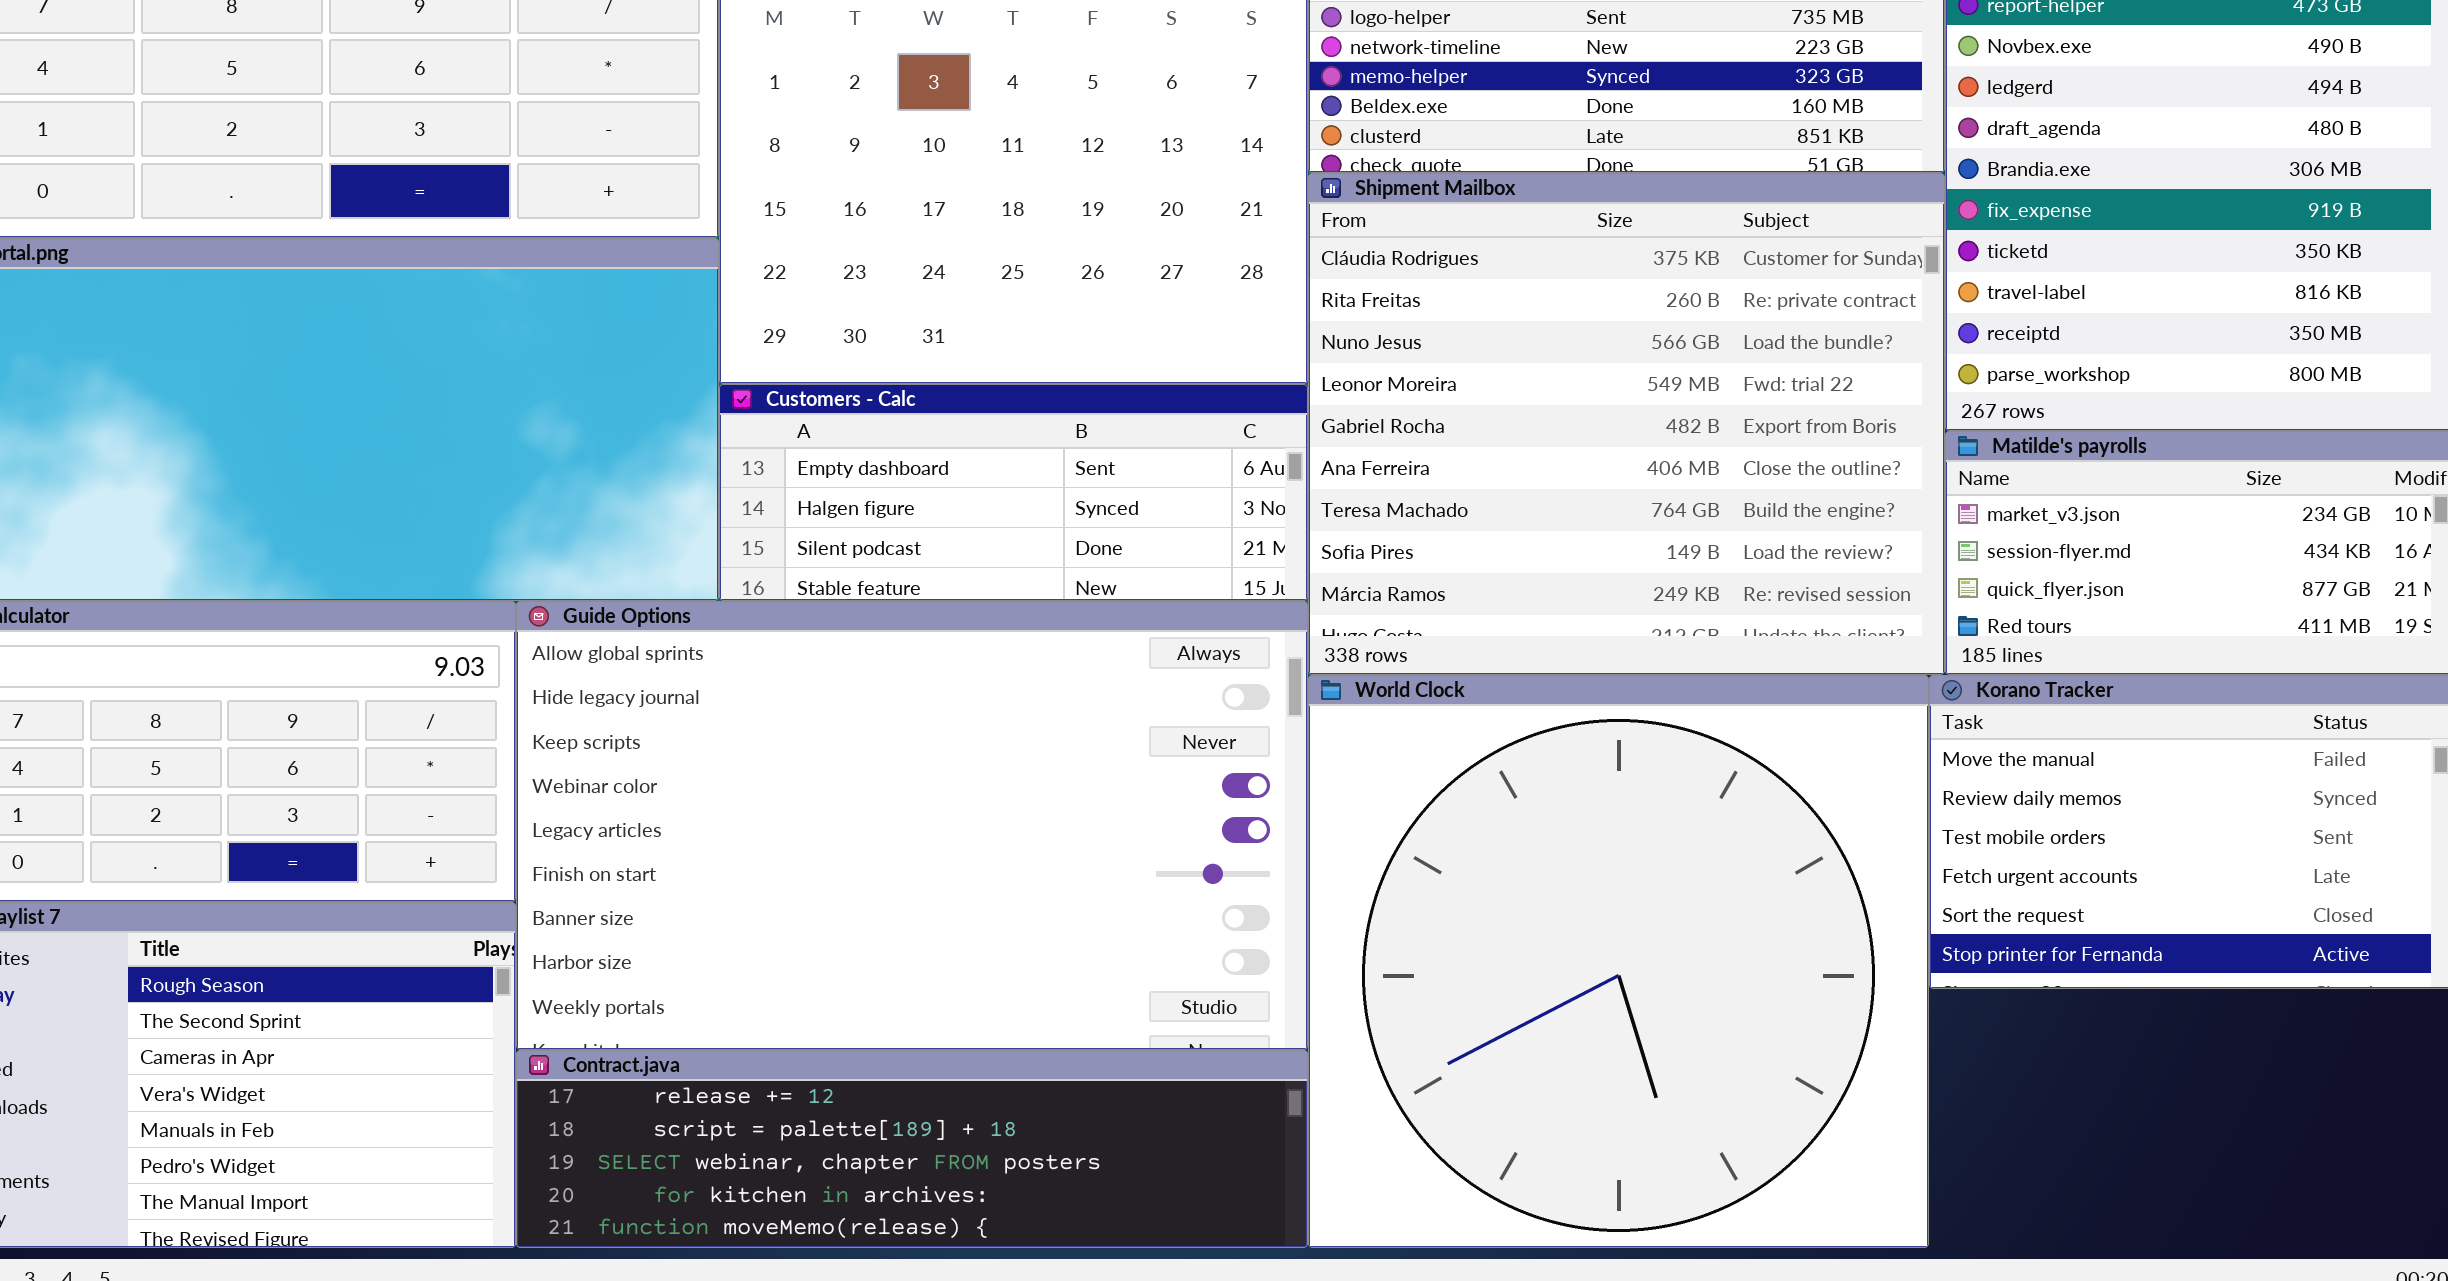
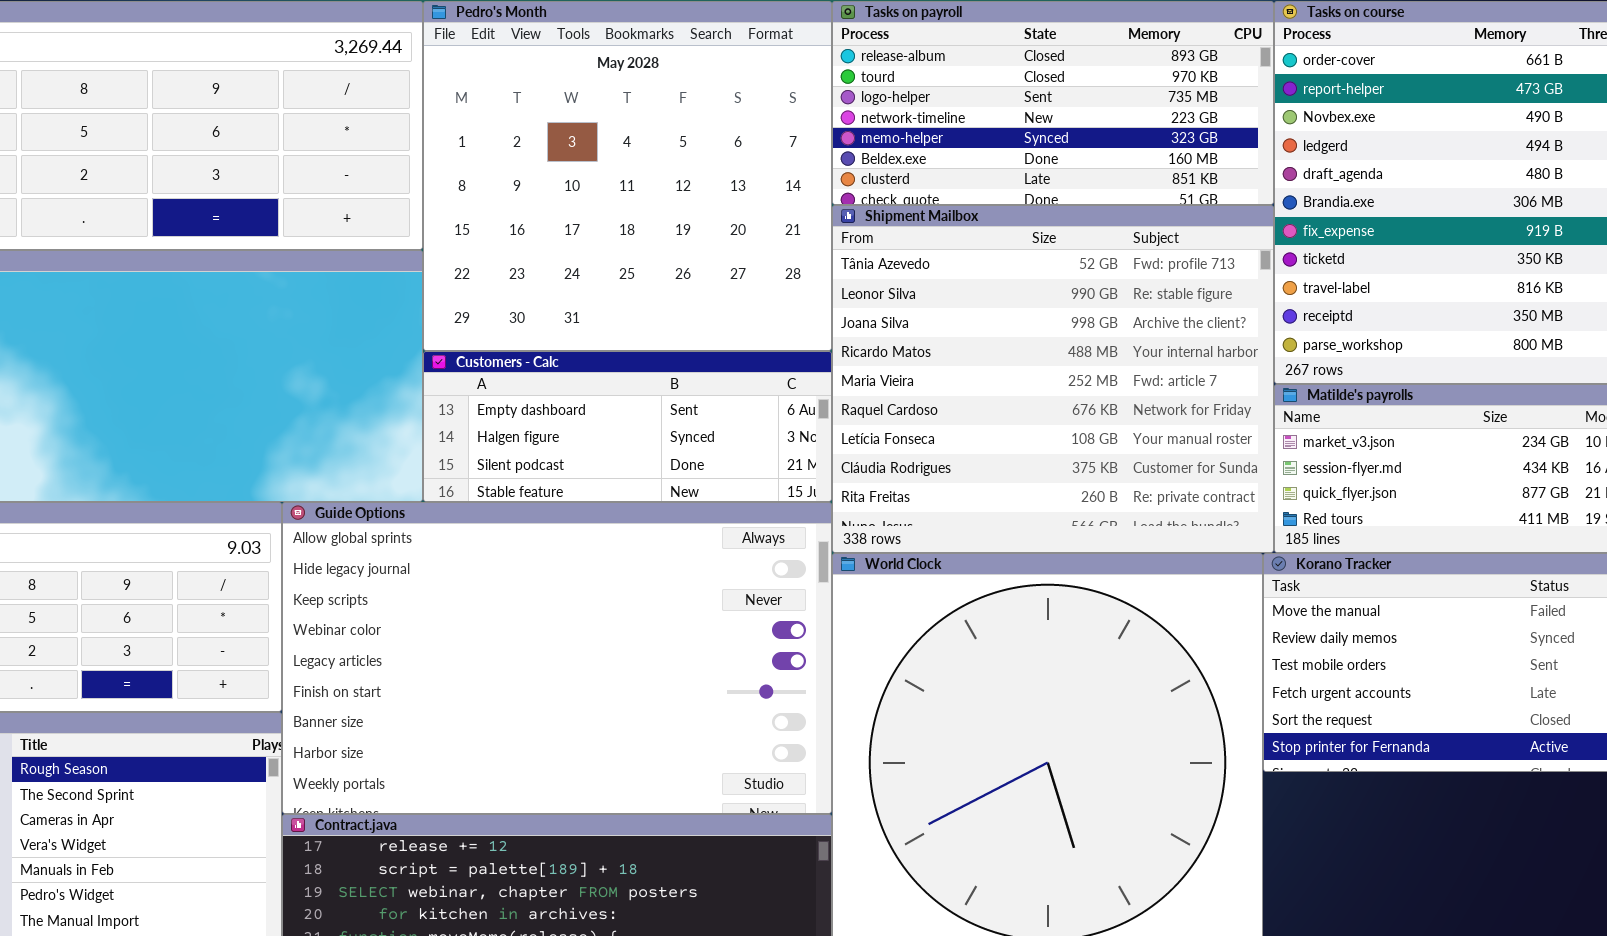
Shipment Mailbox: [1308,173,1945,675] -> [832,205,1274,553], scrolled up 7 rows

